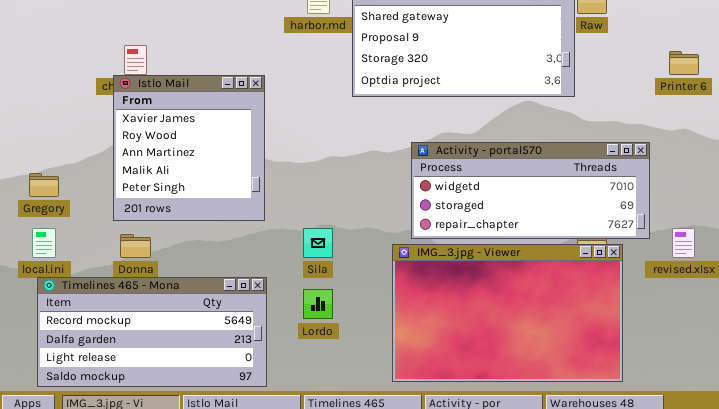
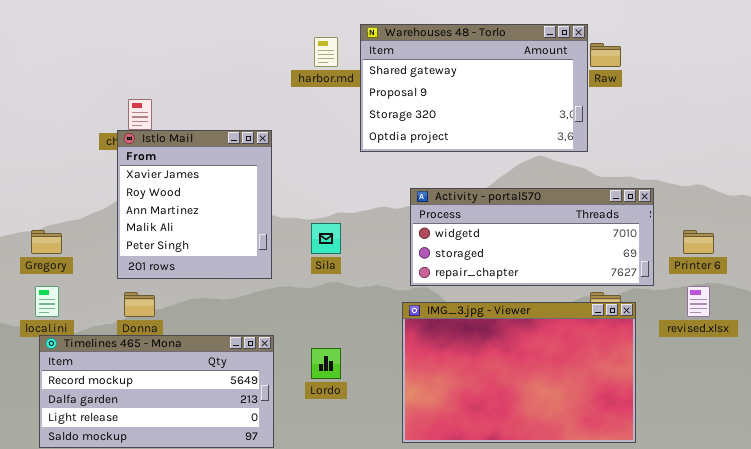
Printer 6: [669,51,699,75] -> [683,230,714,254], moved
Activity - portal570: [411,142,650,239] -> [410,188,654,286], moved
Sila: [303,228,333,258] -> [311,223,341,254], moved

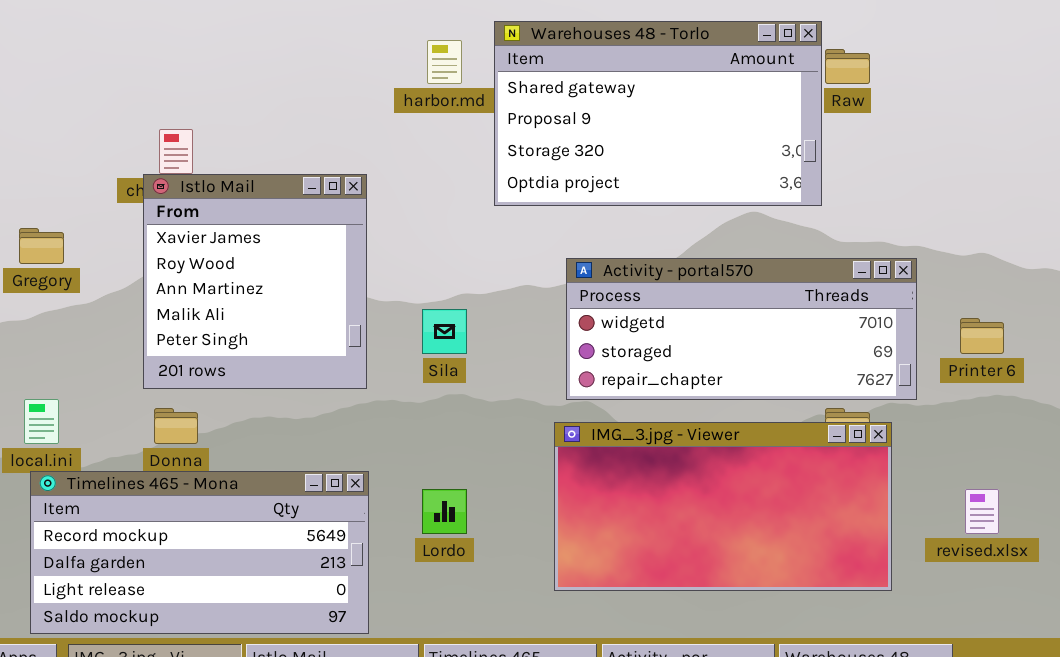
Gregory: [31,230,62,254] -> [19,228,64,264], moved
revised.xlsx: [687,286,710,317] -> [965,489,999,534], moved
IMG_3.jpg - Viewer: [402,302,636,443] -> [554,422,892,591], resized

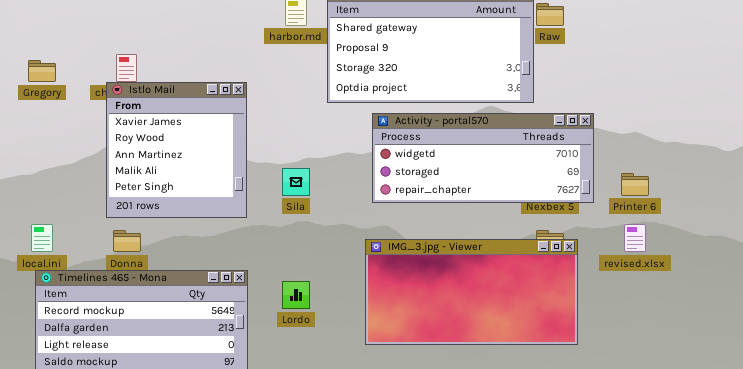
Gregory: [19,228,64,264] -> [28,60,56,82], moved
Activity - portal570: [566,258,917,400] -> [372,113,594,203], moved
revised.xlsx: [965,489,999,534] -> [624,224,646,252], moved

